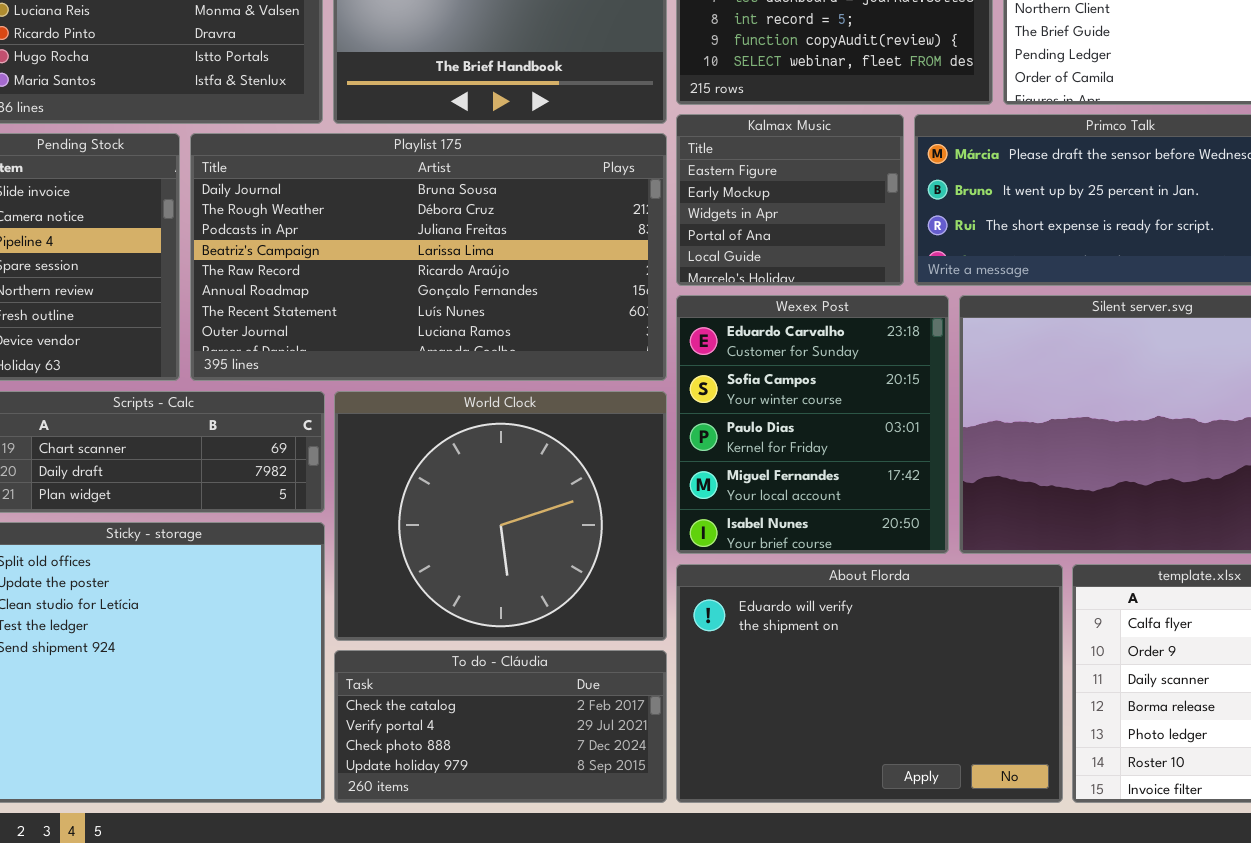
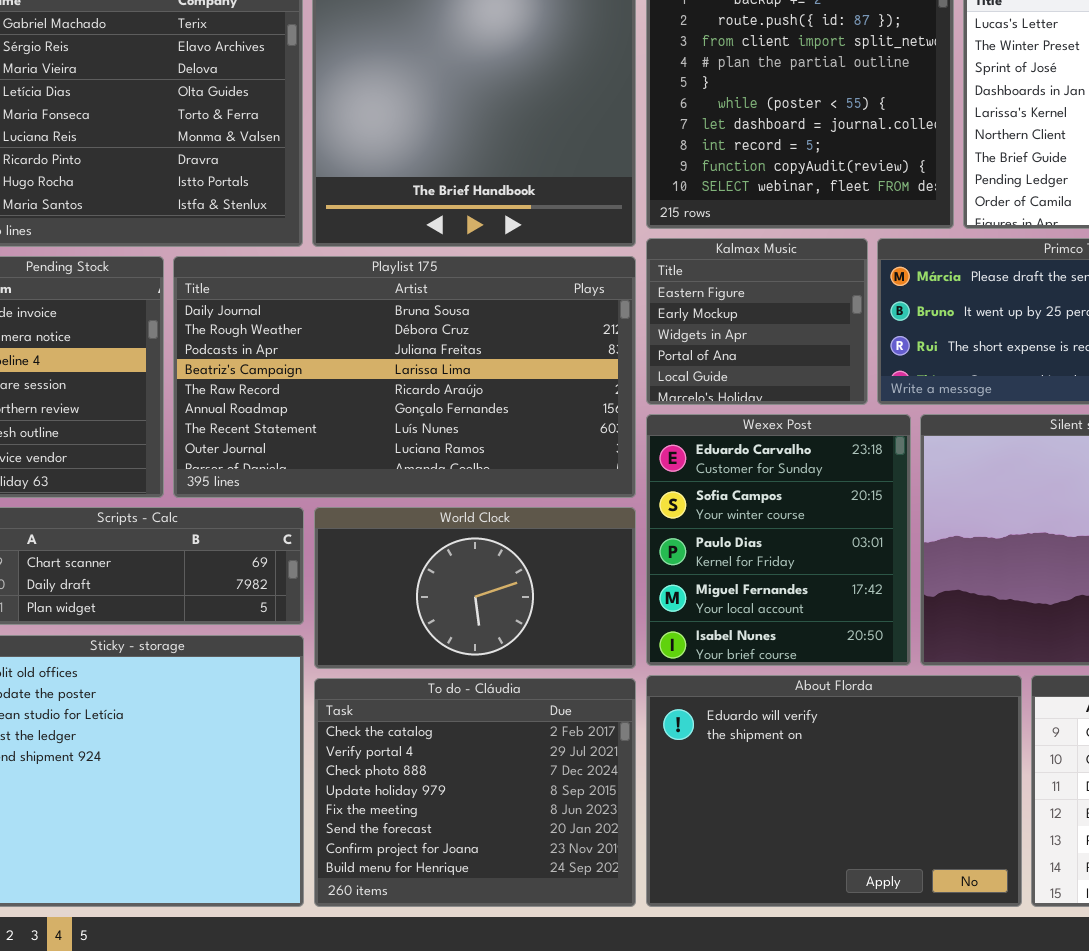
World Clock: [334,391,667,641] -> [314,507,636,669], resized
To do - Cláudia: [334,650,667,803] -> [314,678,636,907], resized

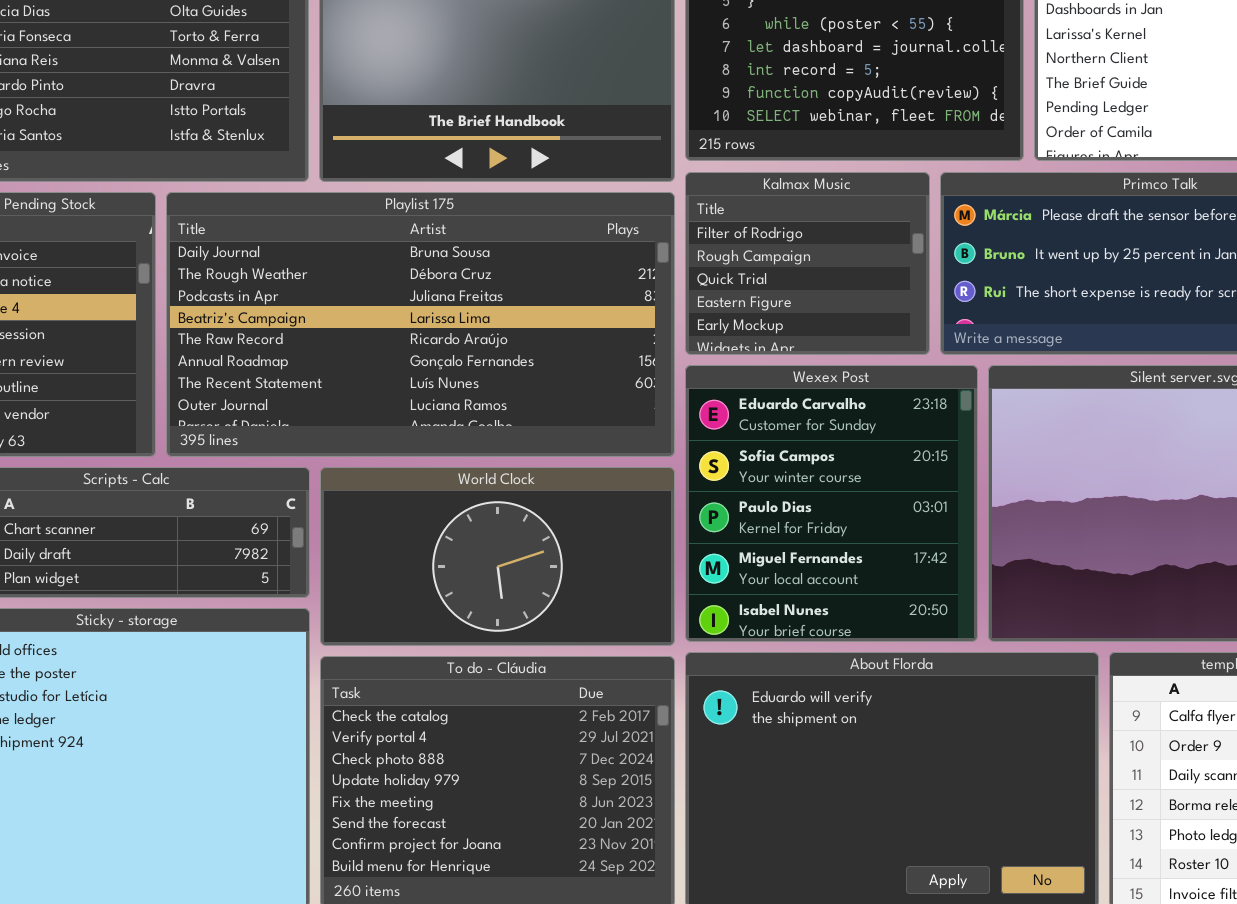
Kalmax Music: [646,238,868,405] -> [685,172,930,355], scrolled up 3 rows

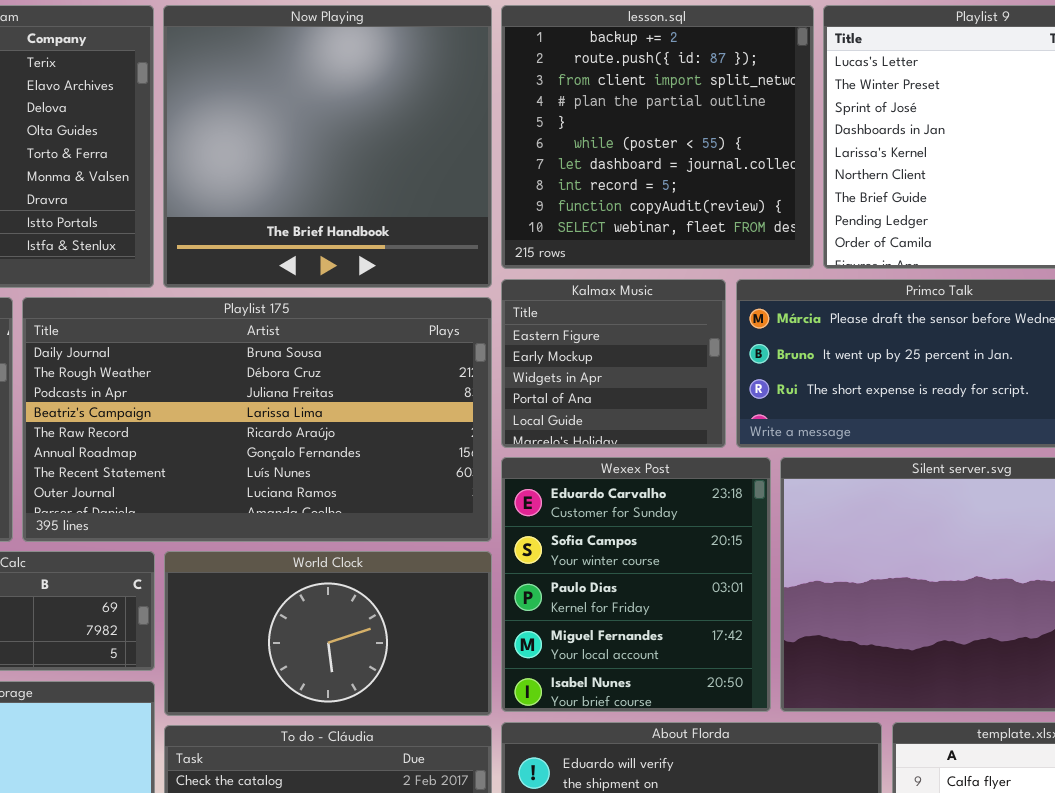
Kalmax Music: [685,172,930,355] -> [501,279,726,448], scrolled down 3 rows

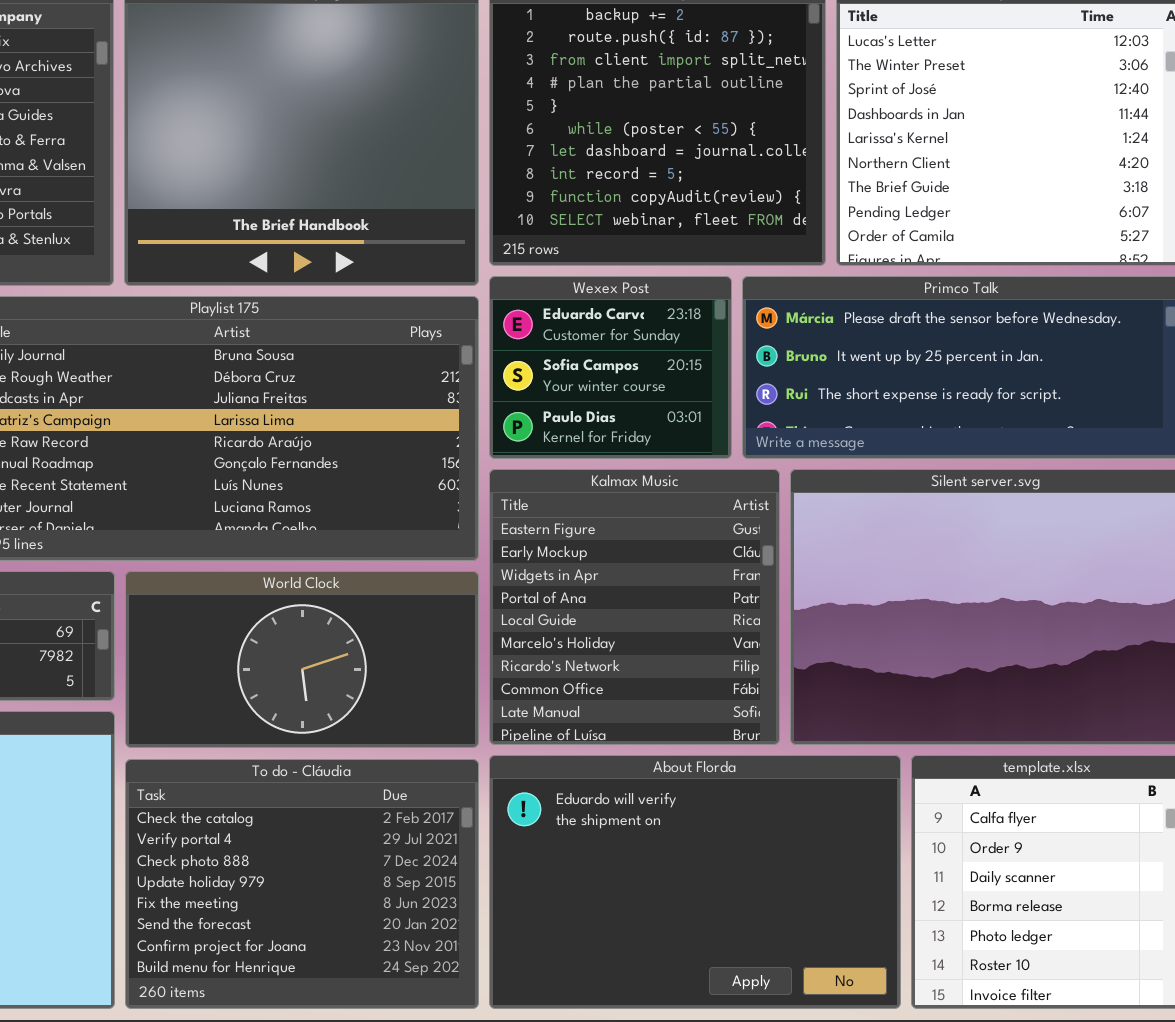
Kalmax Music: [501,279,726,448] -> [489,469,780,745], moved, resized
Wexex Post: [501,457,771,712] -> [489,276,732,459], moved, resized

